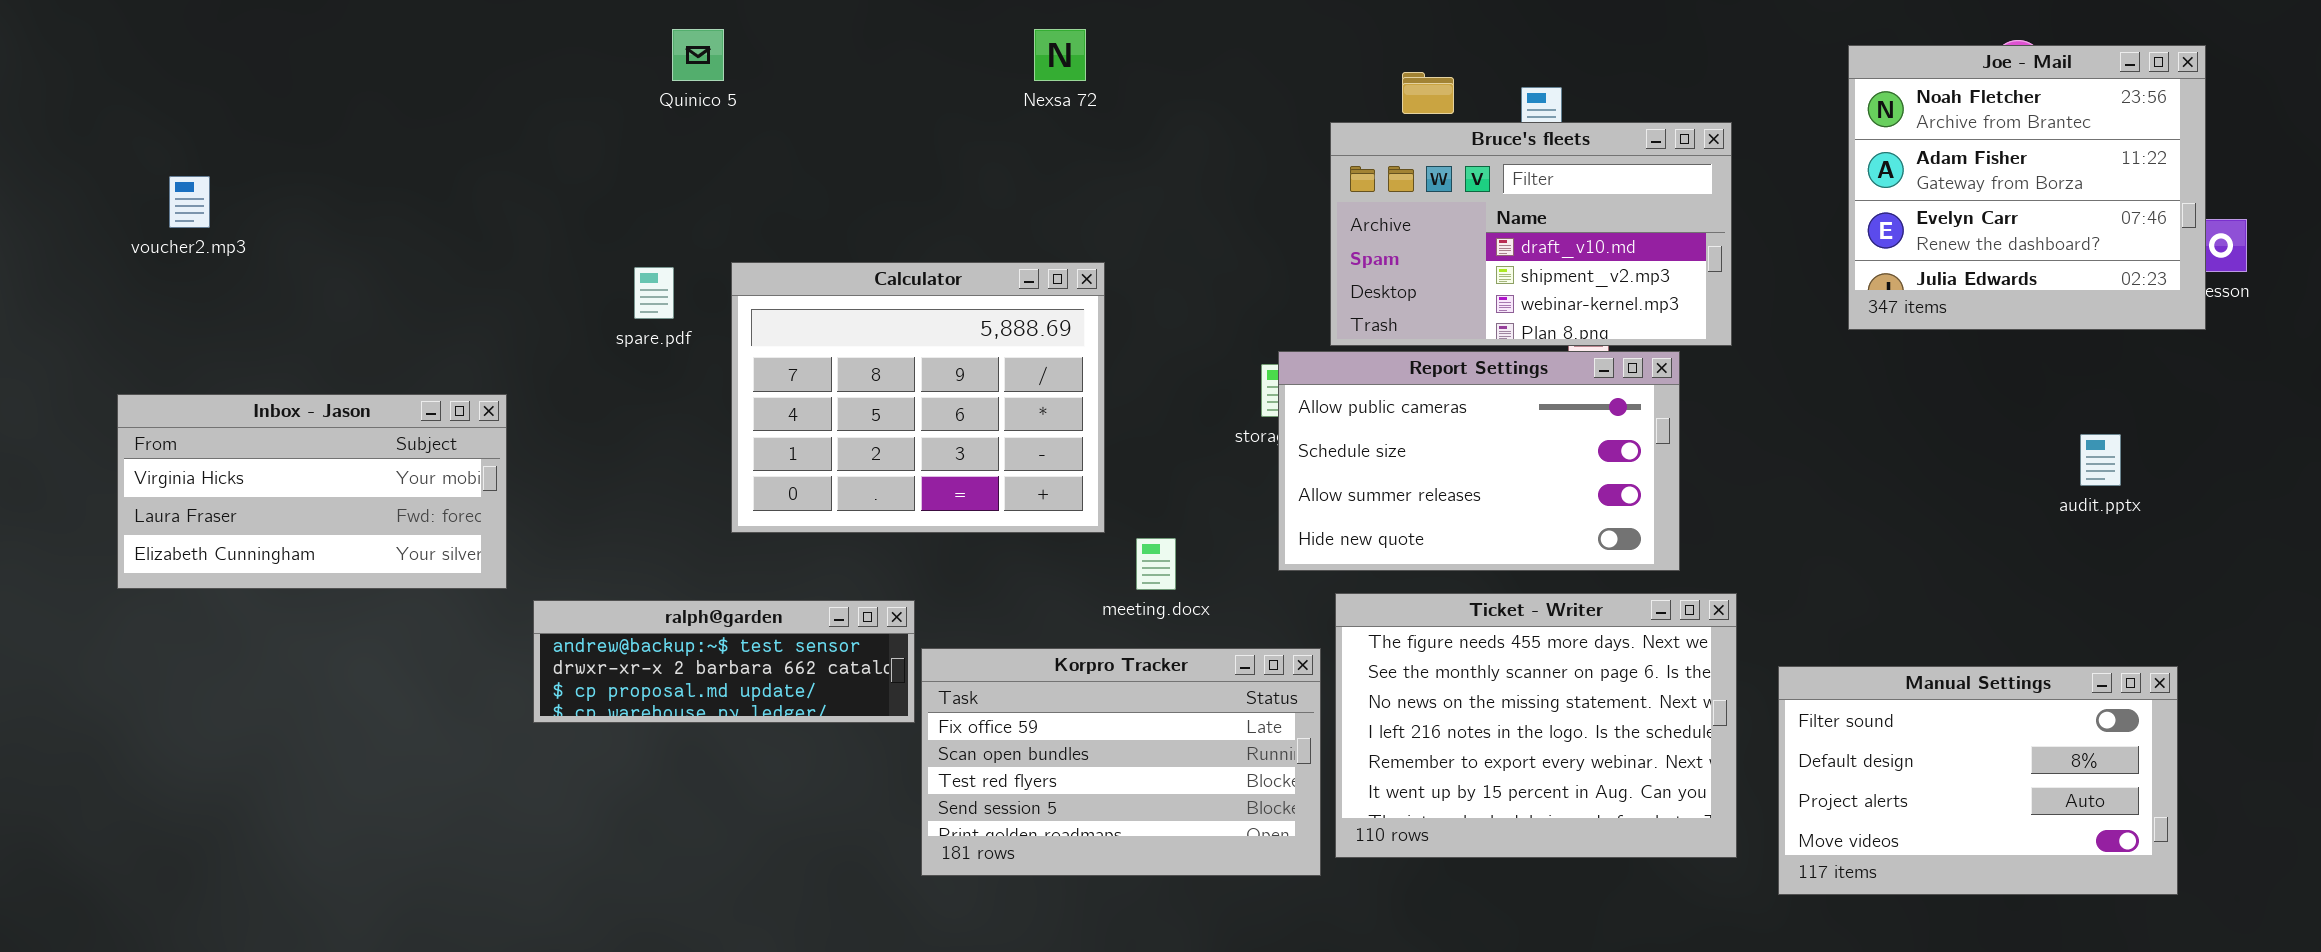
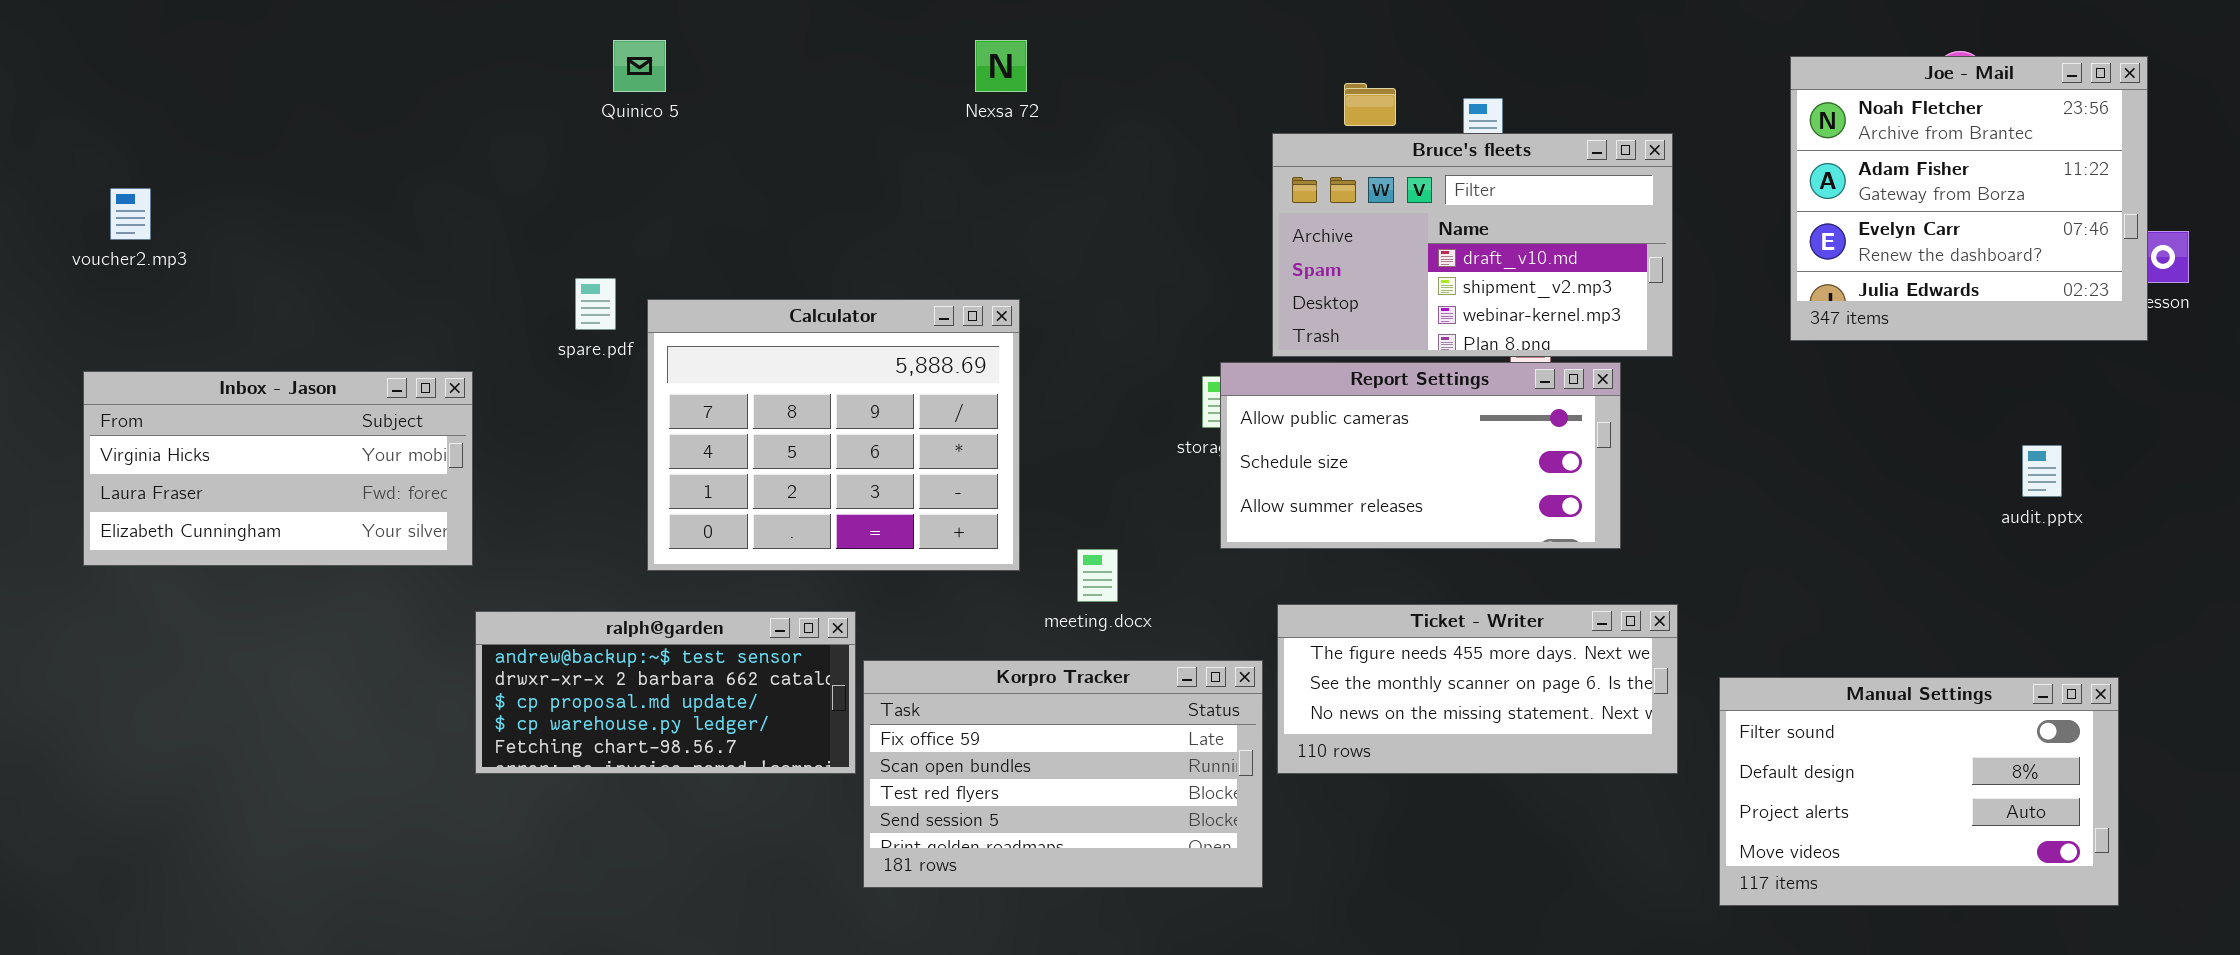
Calculator: [731,262,1105,533] -> [647,299,1020,571], moved
Report Settings: [1278,351,1680,571] -> [1220,362,1621,549], resized
Inbox - Jason: [117,394,507,589] -> [83,371,473,566], moved
Ticket - Writer: [1335,593,1737,858] -> [1277,604,1678,774], resized
ralph@garden: [533,600,915,723] -> [475,611,856,774], resized

